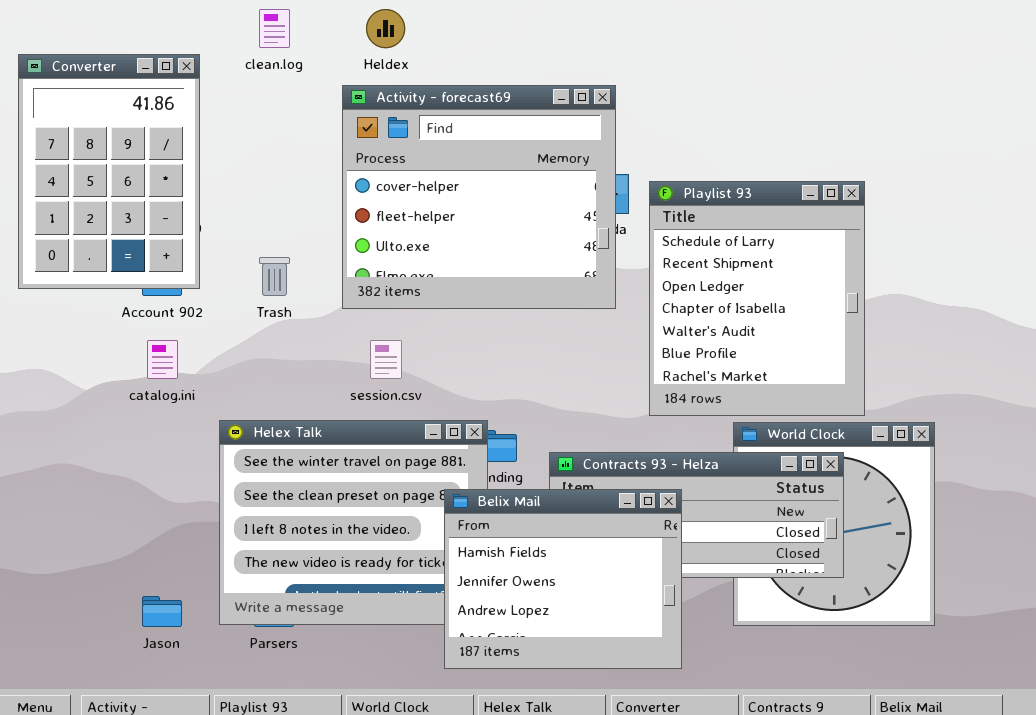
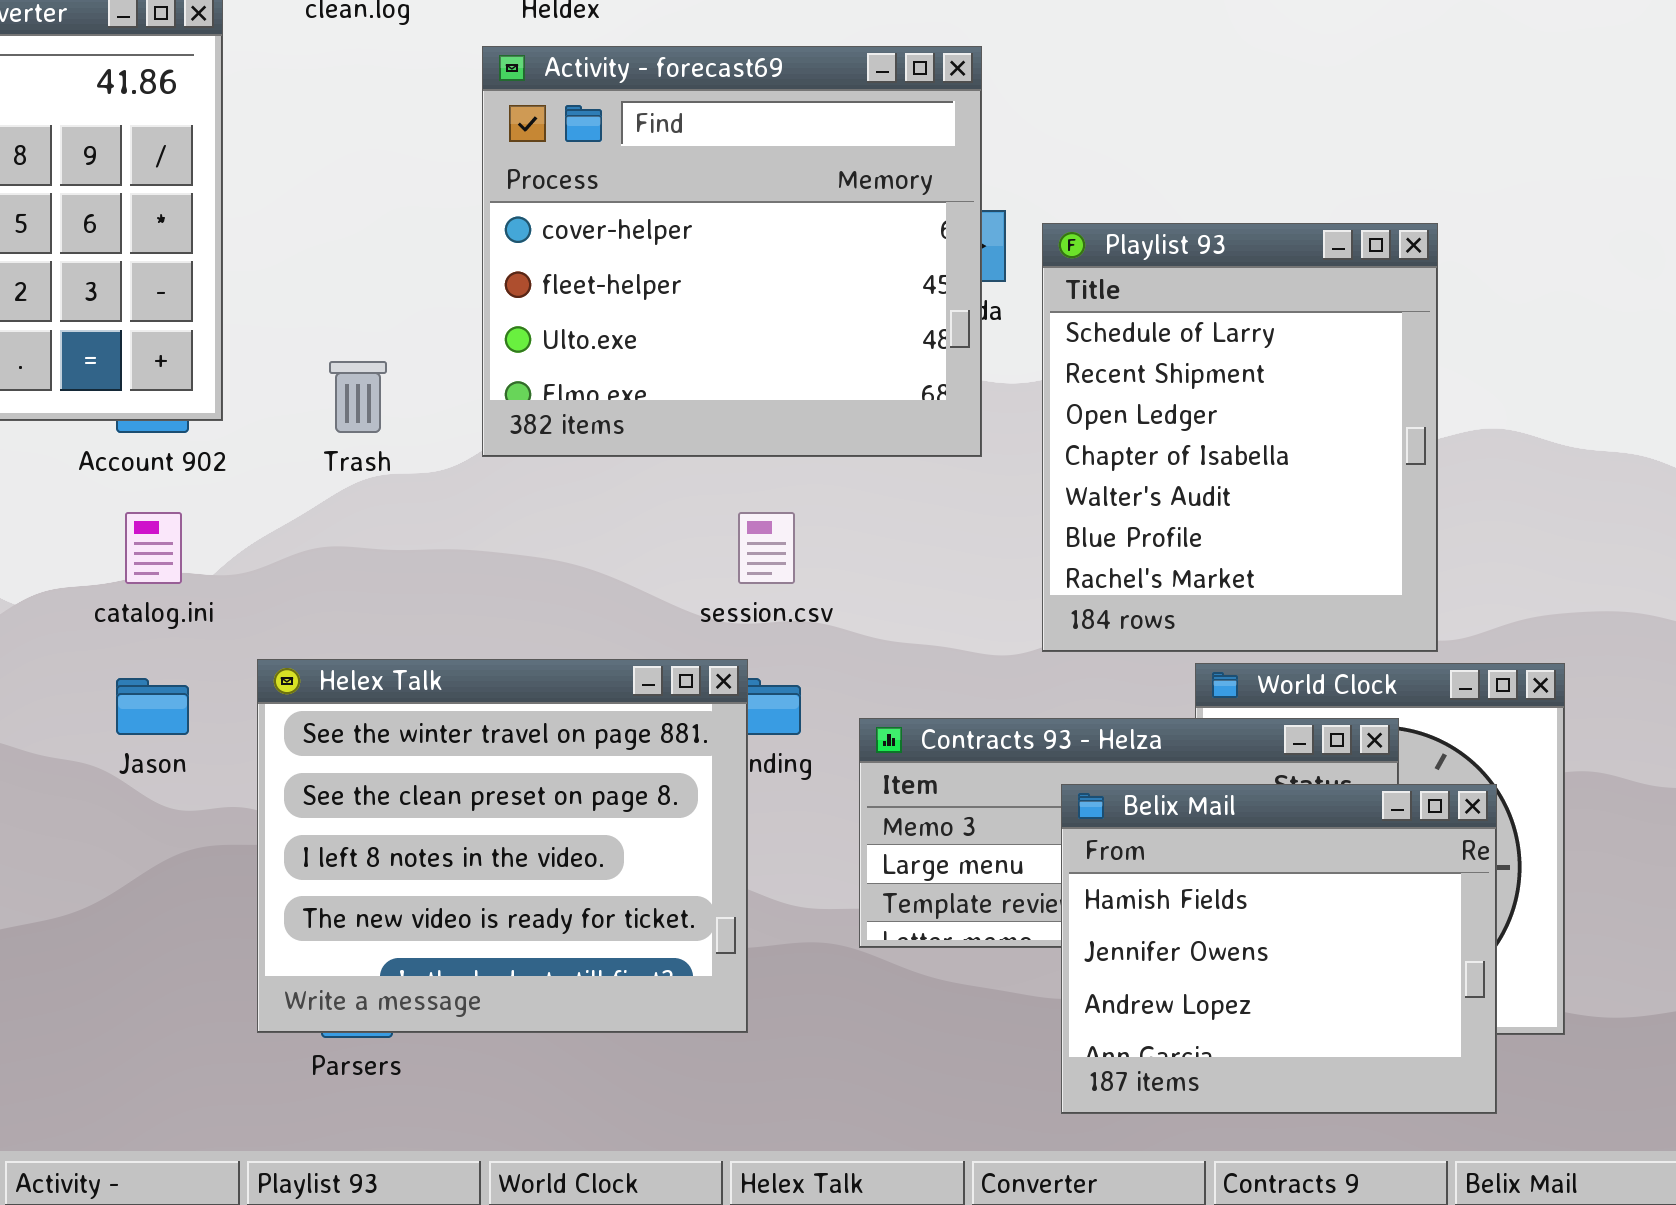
session.csv: [370,340,402,379] -> [738,512,795,584], moved
Belix Mail: [444,489,682,669] -> [1061,784,1497,1114], moved
Jason: [142,596,182,627] -> [116,678,189,735], moved

